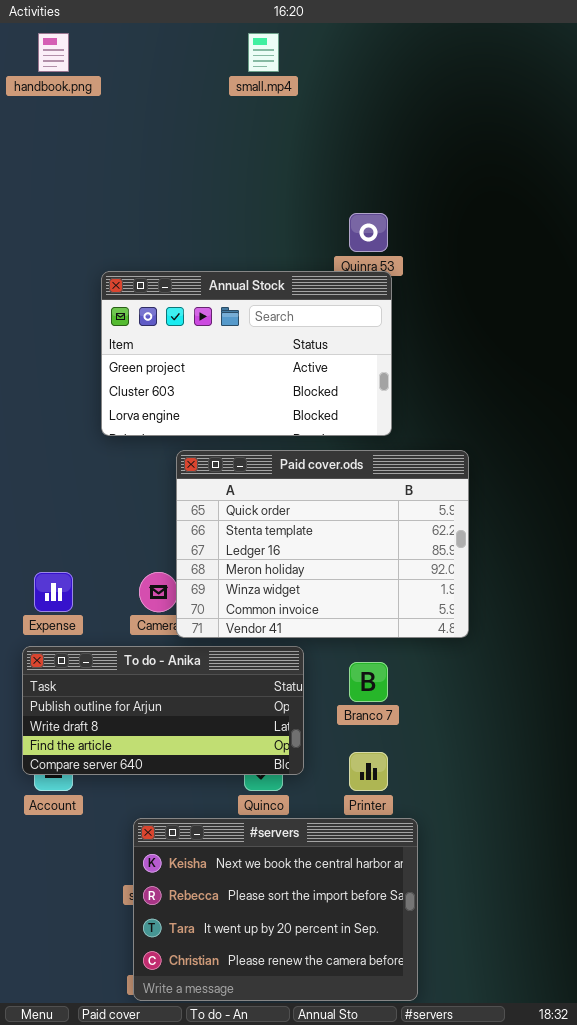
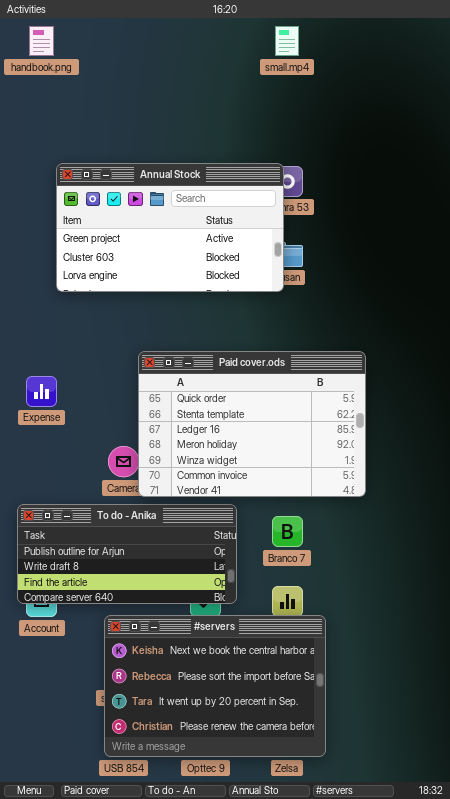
small.mp4: [248,33,279,72] -> [275,26,299,56], moved
Annual Stock: [101,271,392,436] -> [56,163,284,292], moved
Expense: [34,572,73,612] -> [26,376,57,407], moved
#servers: [133,818,418,1001] -> [104,615,326,757], moved

